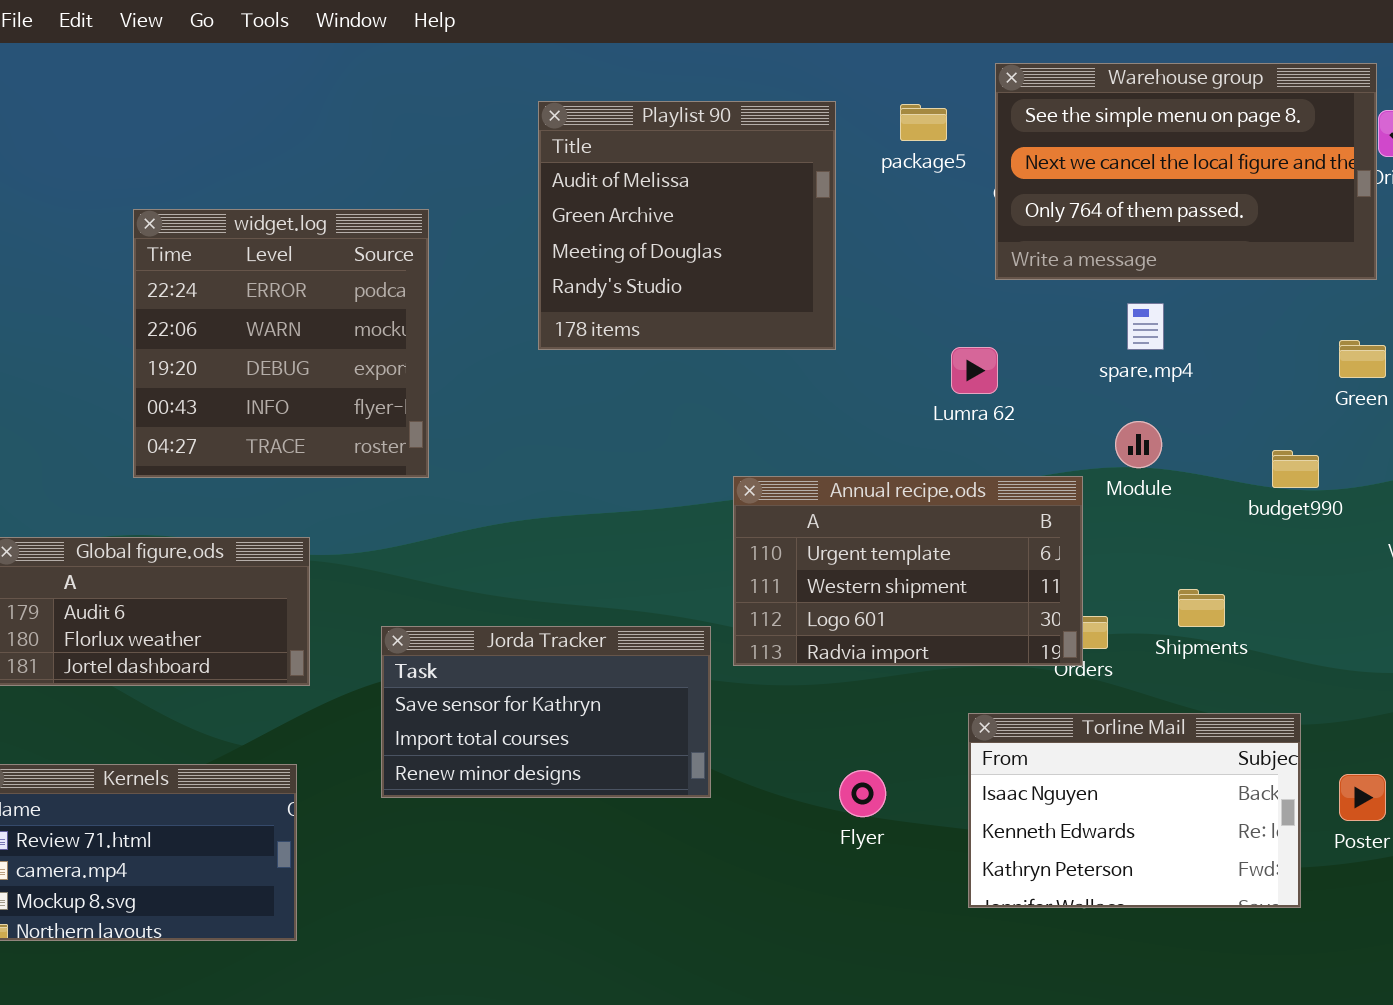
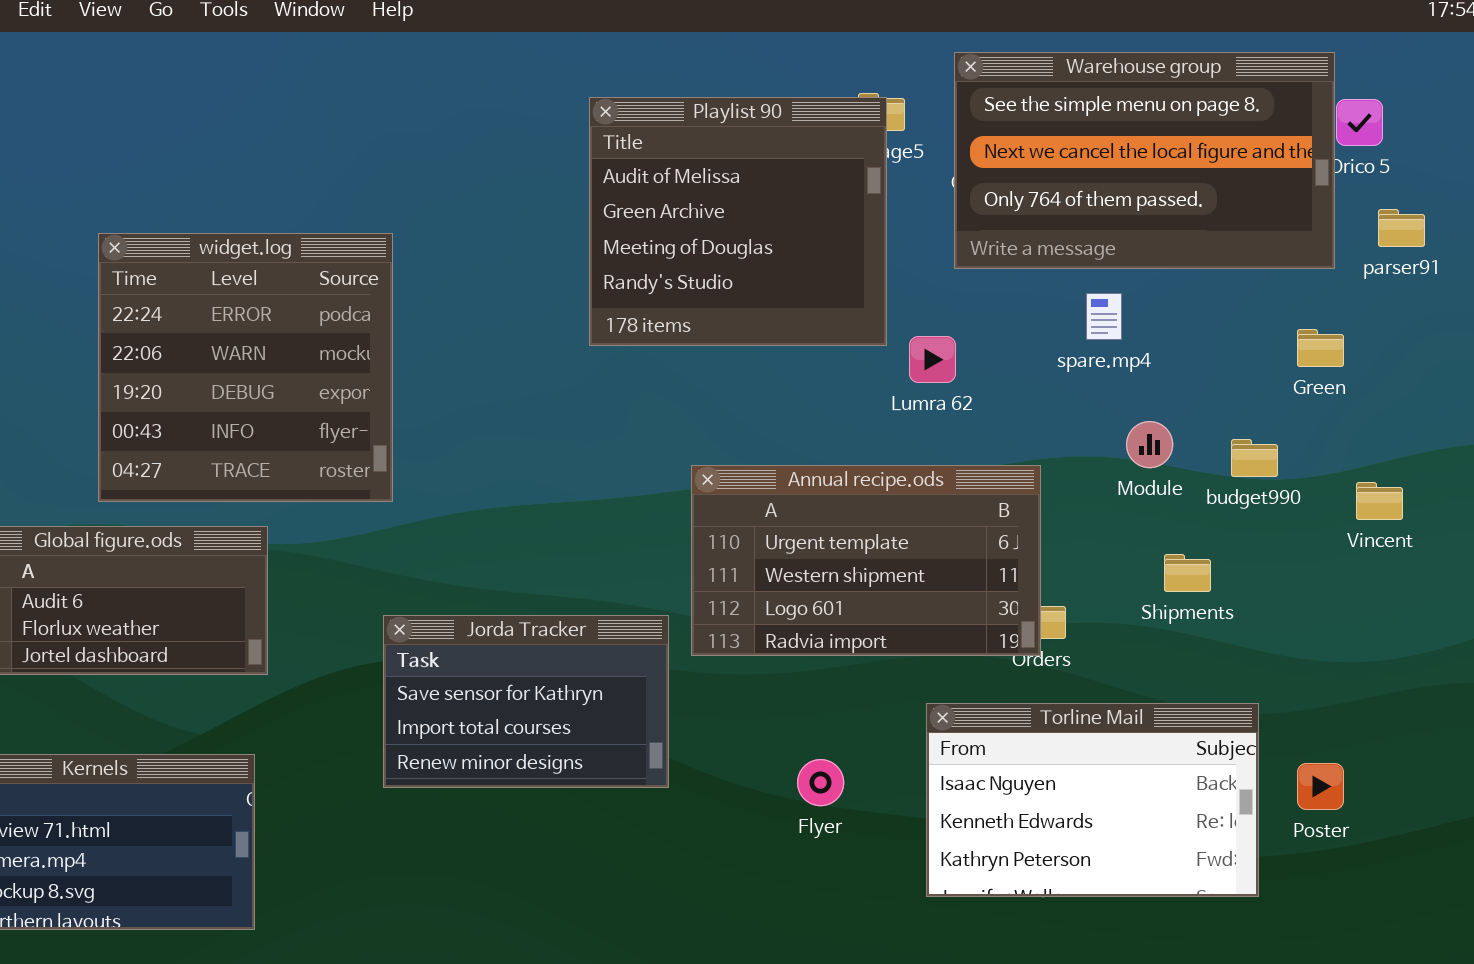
Playlist 90: [538,101,836,350] -> [589,97,887,346], moved
widget.log: [133,209,429,478] -> [98,233,393,502], moved
Module: [1115,421,1162,468] -> [1126,421,1173,468], moved
Shipments: [1178,589,1225,627] -> [1164,554,1211,592], moved
Jorda Tracker: [381,626,711,798] -> [383,615,669,788], resized

